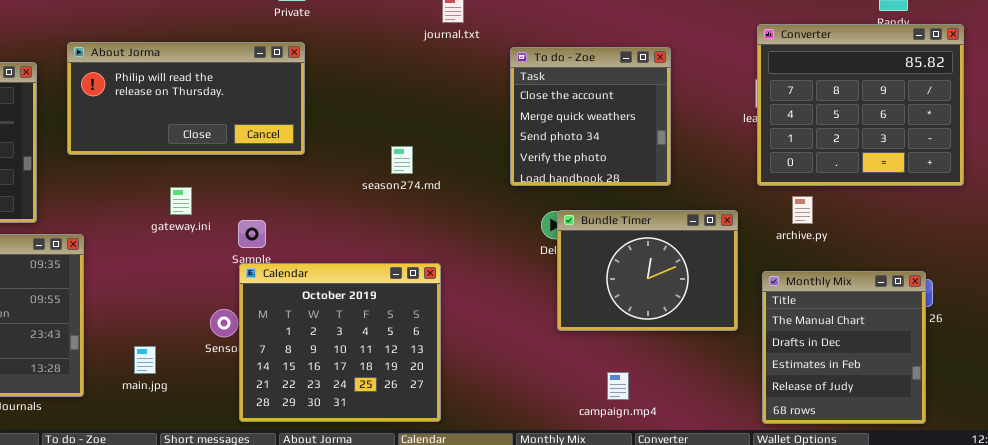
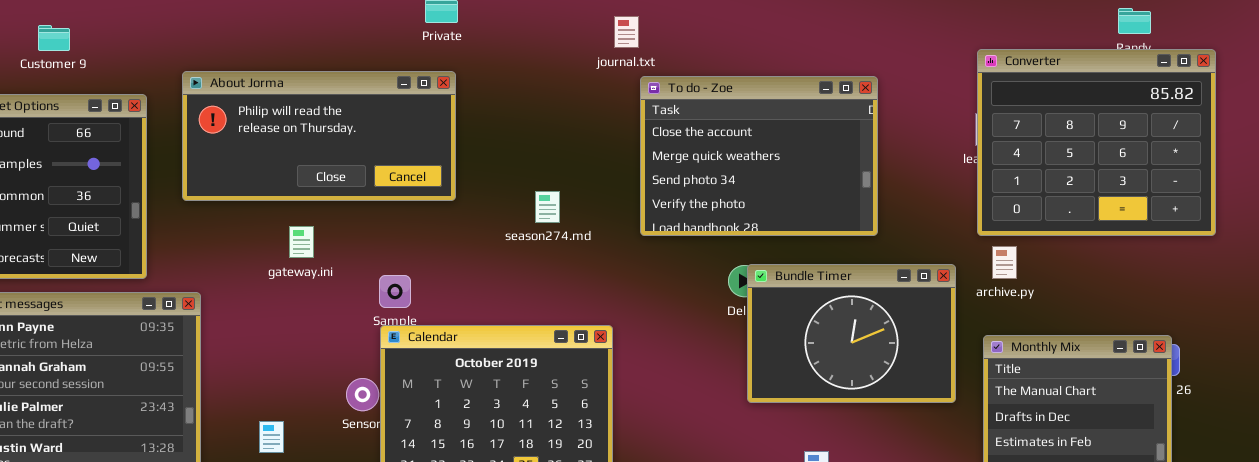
To do - Zoe: [510,47,671,186] -> [640,76,878,236], resized
season274.md: [391,146,413,174] -> [535,191,560,223], moved
gateway.ini: [170,187,192,215] -> [289,226,314,258], moved
archive.py: [792,196,813,224] -> [992,246,1017,279], moved

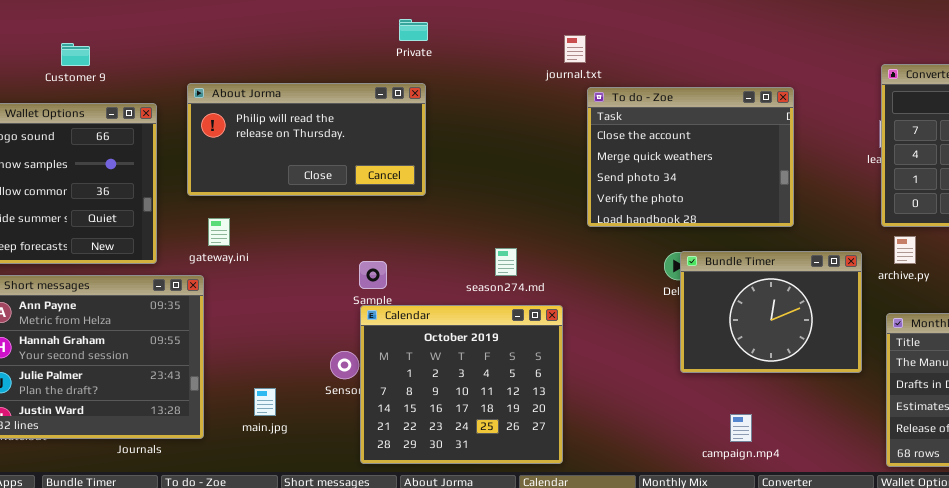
season274.md: [535,191,560,223] -> [495,248,517,276], moved
gateway.ini: [289,226,314,258] -> [208,218,230,246], moved

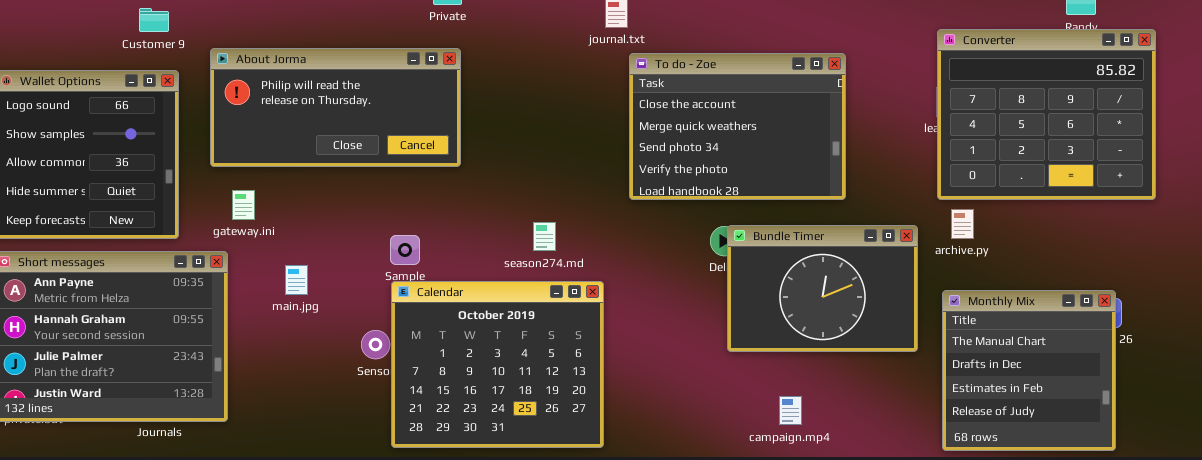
Customer 9: [61,43,90,66] -> [139,8,169,32], moved
main.jpg: [254,388,276,416] -> [285,265,308,295], moved

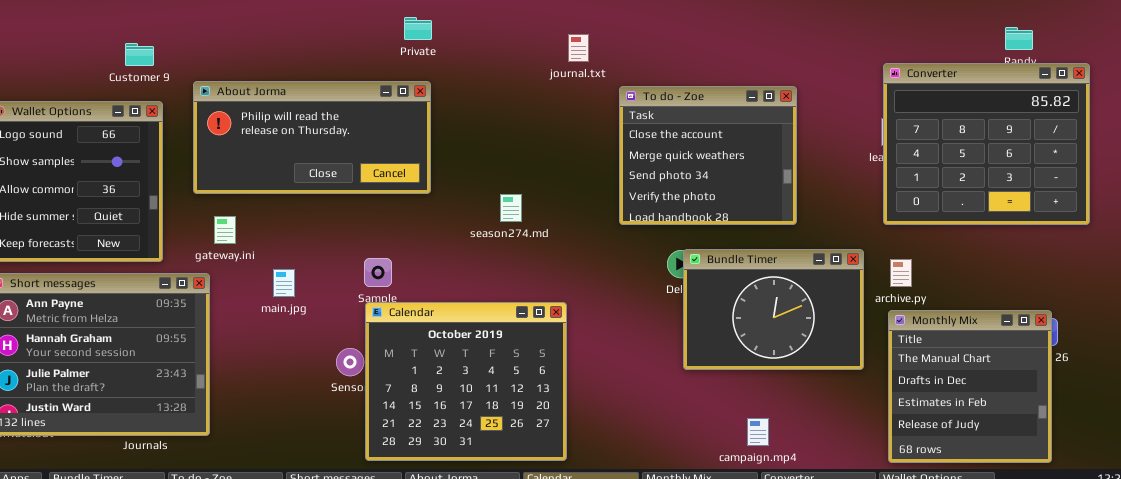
To do - Zoe: [629,53,846,200] -> [619,86,797,225], resized
archive.py: [951,209,974,239] -> [890,259,912,287], moved
season274.md: [533,222,556,251] -> [500,194,522,222], moved
main.jpg: [285,265,308,295] -> [273,269,295,297], moved
campaign.mp4: [779,396,802,425] -> [747,418,769,446], moved

